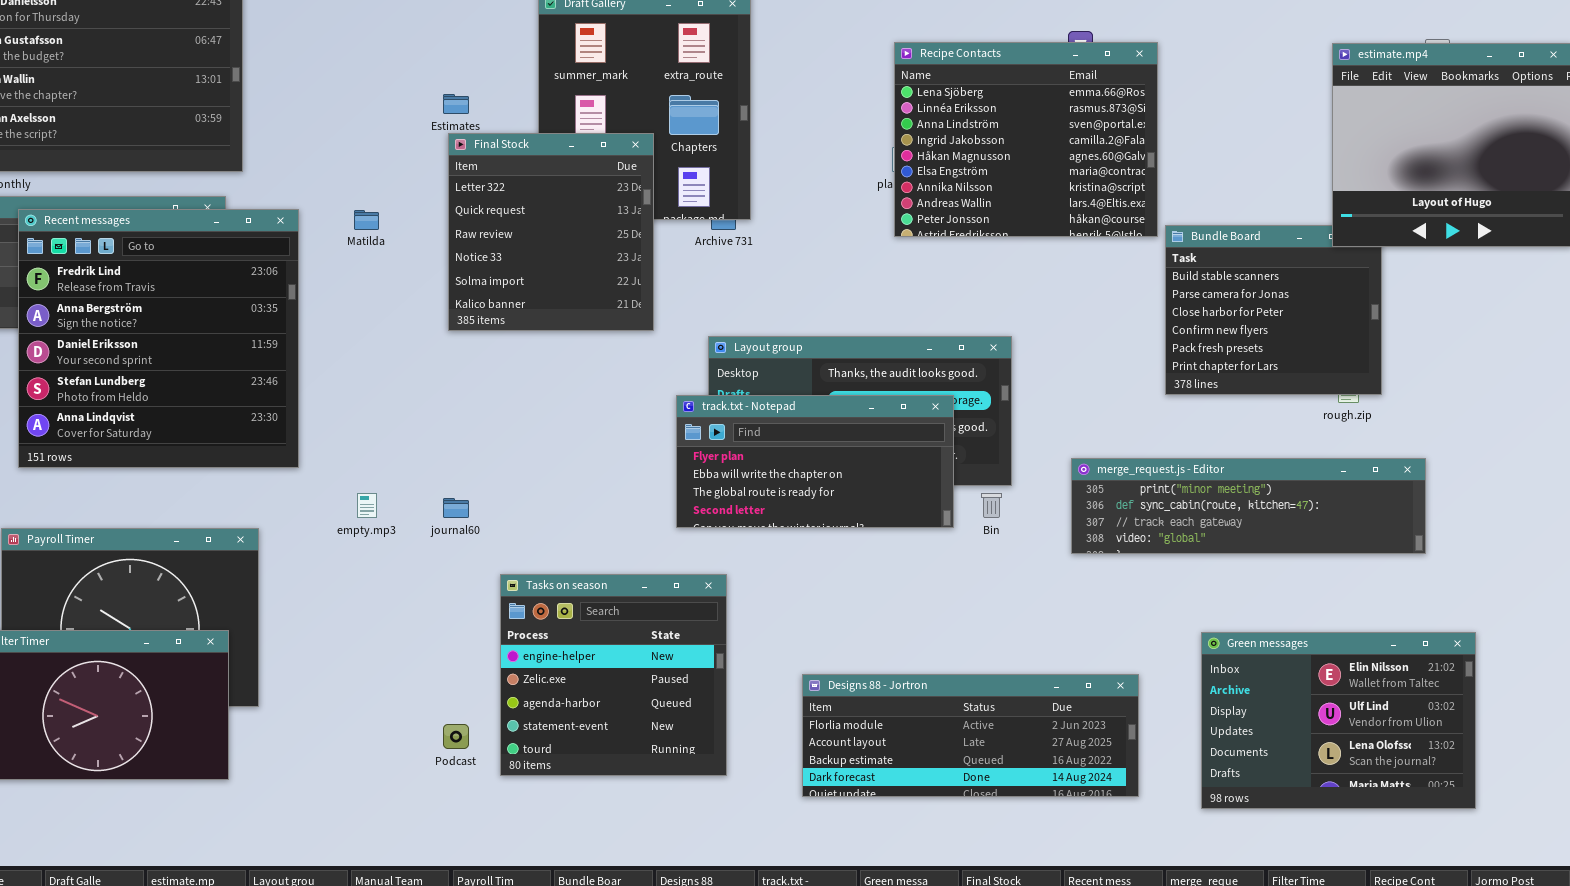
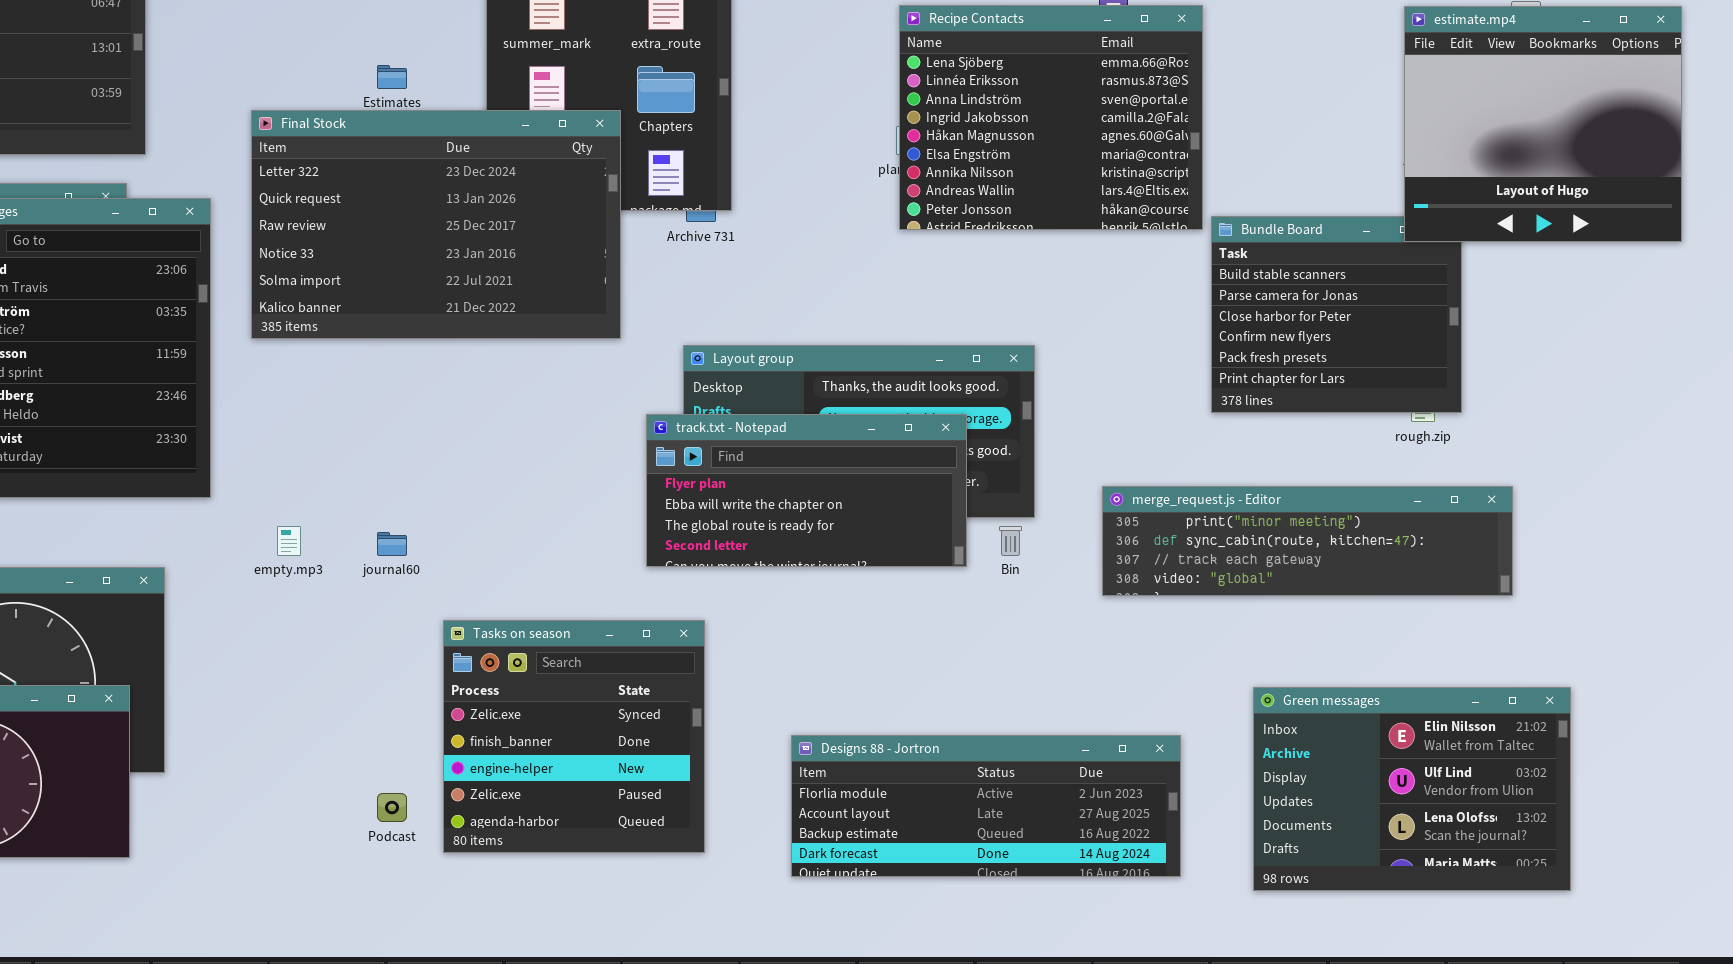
Final Stock: [448,133,654,331] -> [251,110,621,339], resized
Tasks on season: [500,574,727,776] -> [443,620,705,853], scrolled up 2 rows

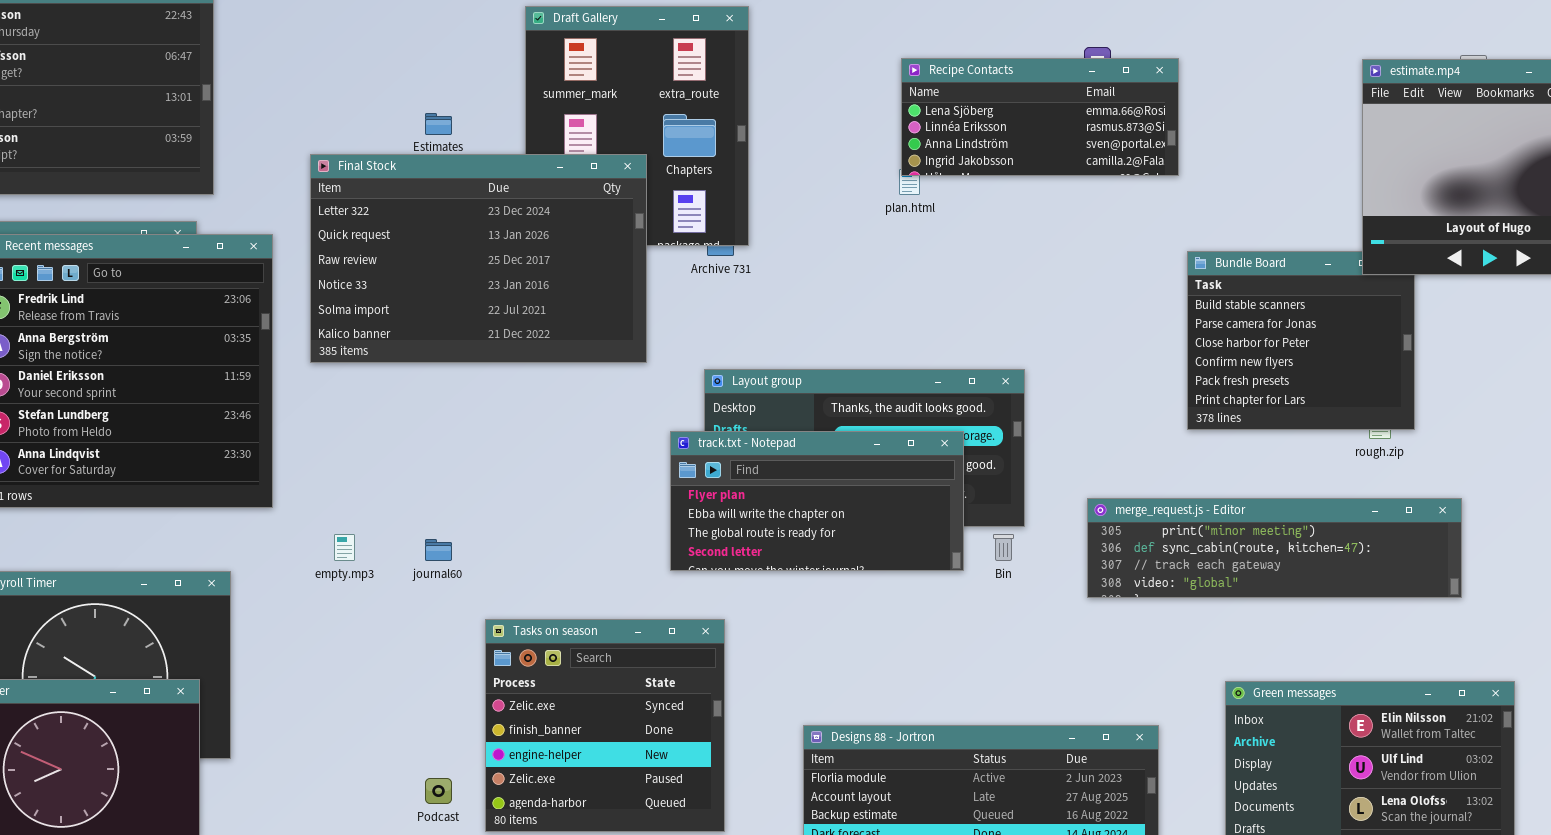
Recipe Contacts: [899,5,1203,230] -> [901,58,1179,176], resized

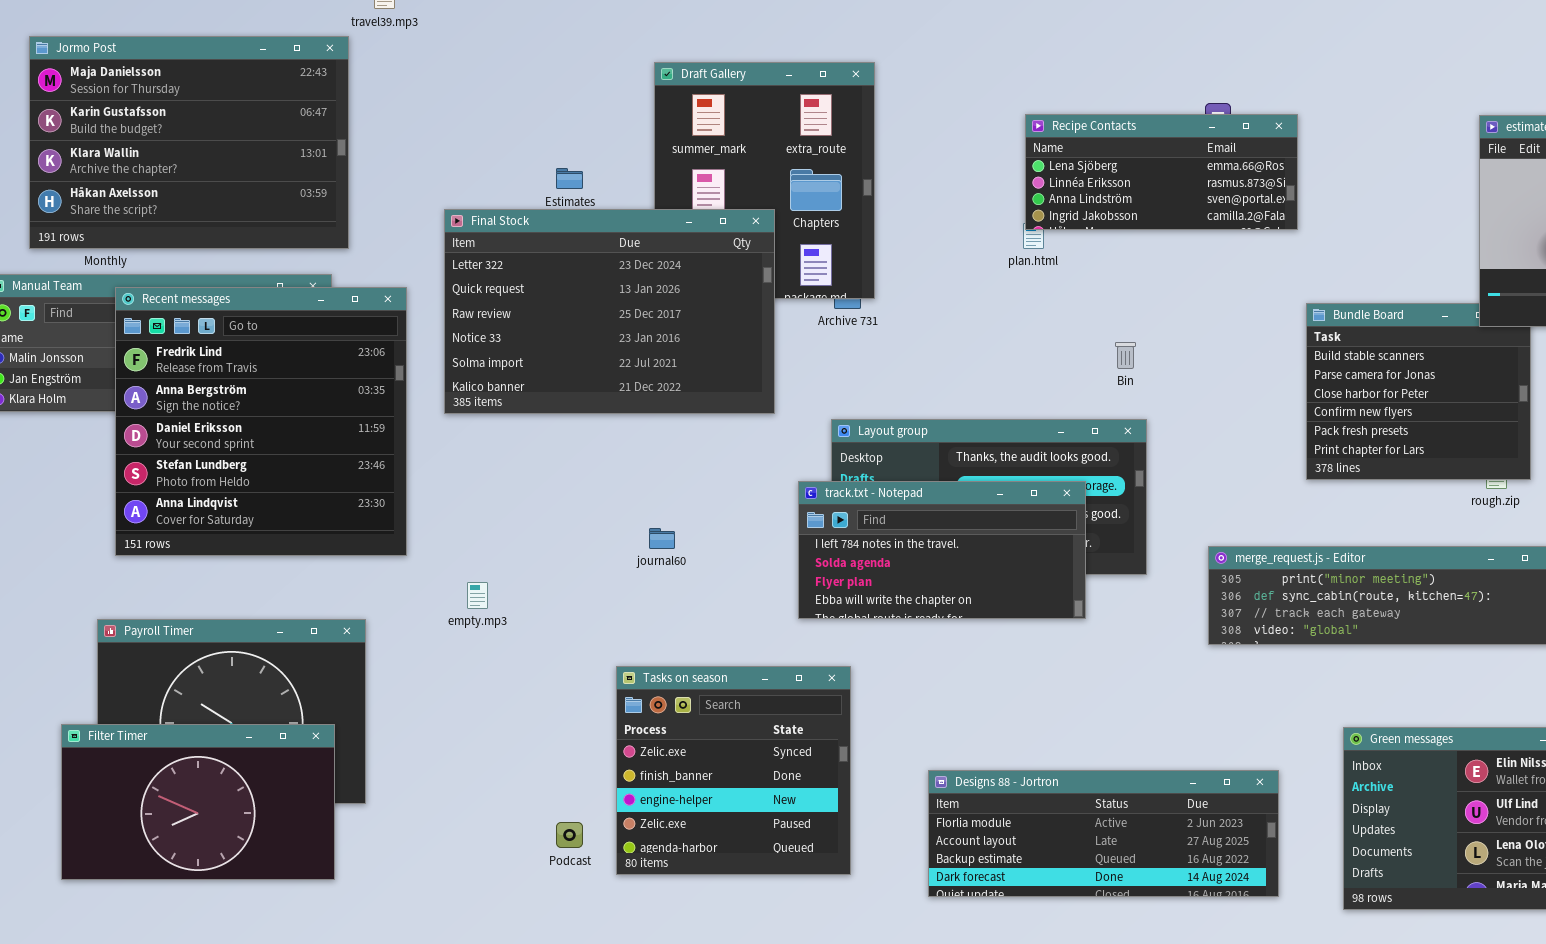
track.txt - Notepad: [670,431,964,571] -> [798,481,1086,619], scrolled up 2 rows
Bin: [993,534,1014,561] -> [1115,342,1136,369], moved
journal60: [425,539,452,561] -> [649,528,675,549], moved

